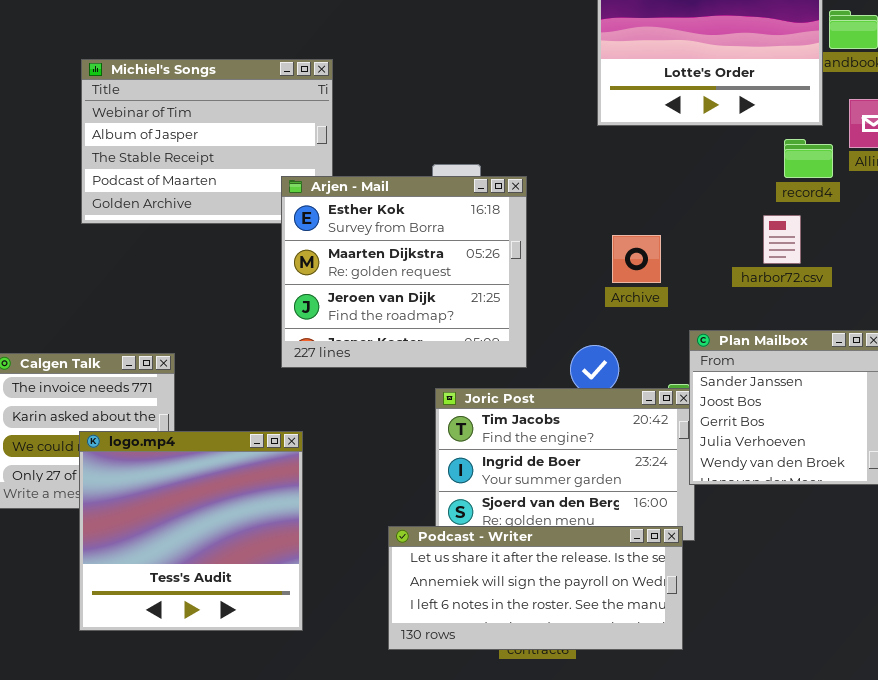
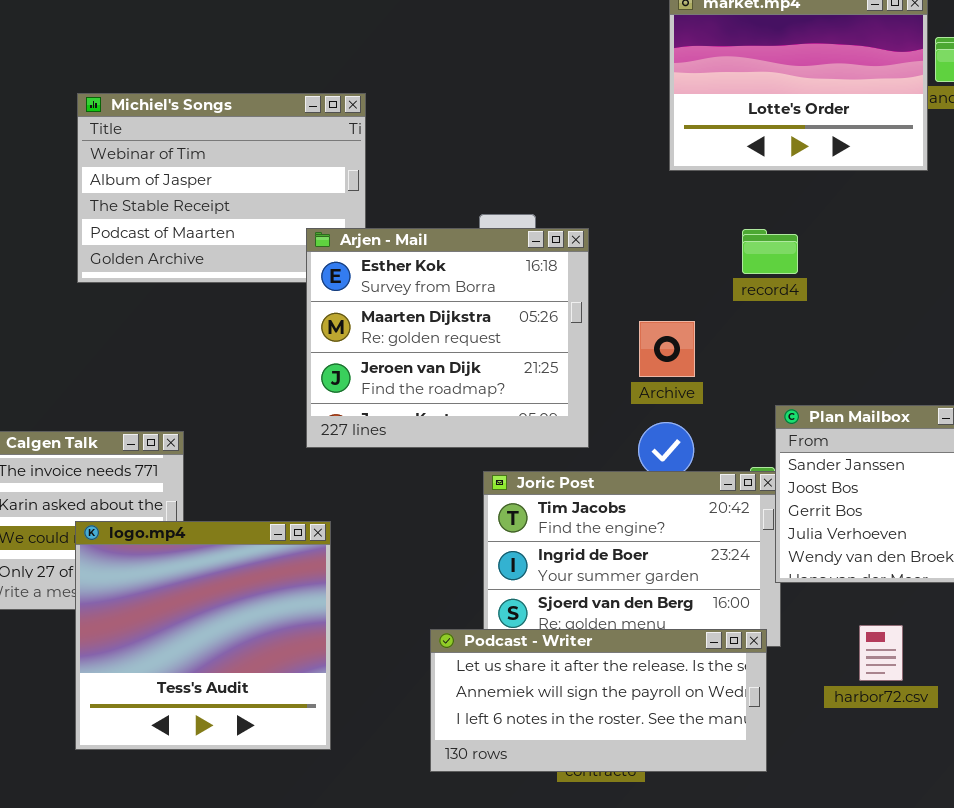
record4: [784,139,833,178] -> [742,229,798,274], moved
harbor72.csv: [763,215,801,264] -> [859,625,903,681], moved
Archive: [612,235,661,283] -> [639,321,695,377], moved

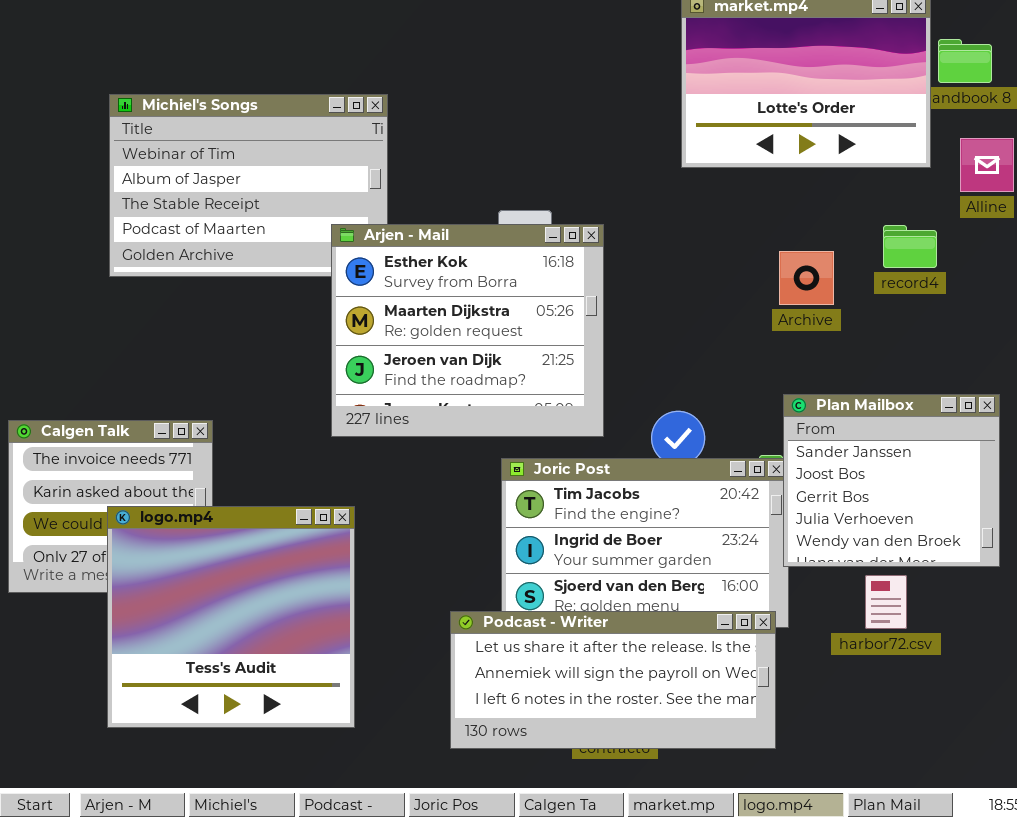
record4: [742,229,798,274] -> [883,225,937,268], moved
Archive: [639,321,695,377] -> [779,251,834,305], moved
harbor72.csv: [859,625,903,681] -> [865,575,907,629], moved

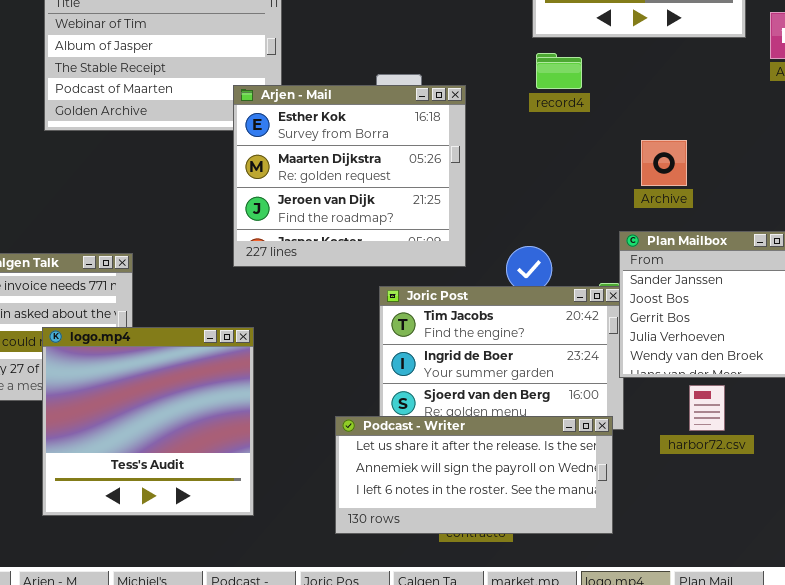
record4: [883,225,937,268] -> [536,53,582,89], moved
Archive: [779,251,834,305] -> [641,140,687,186], moved

